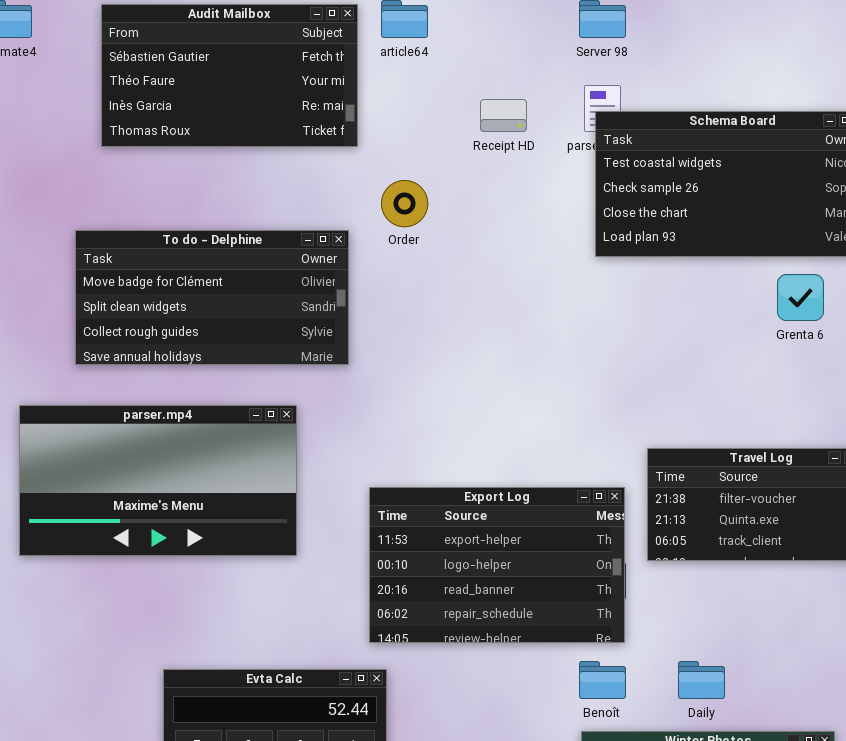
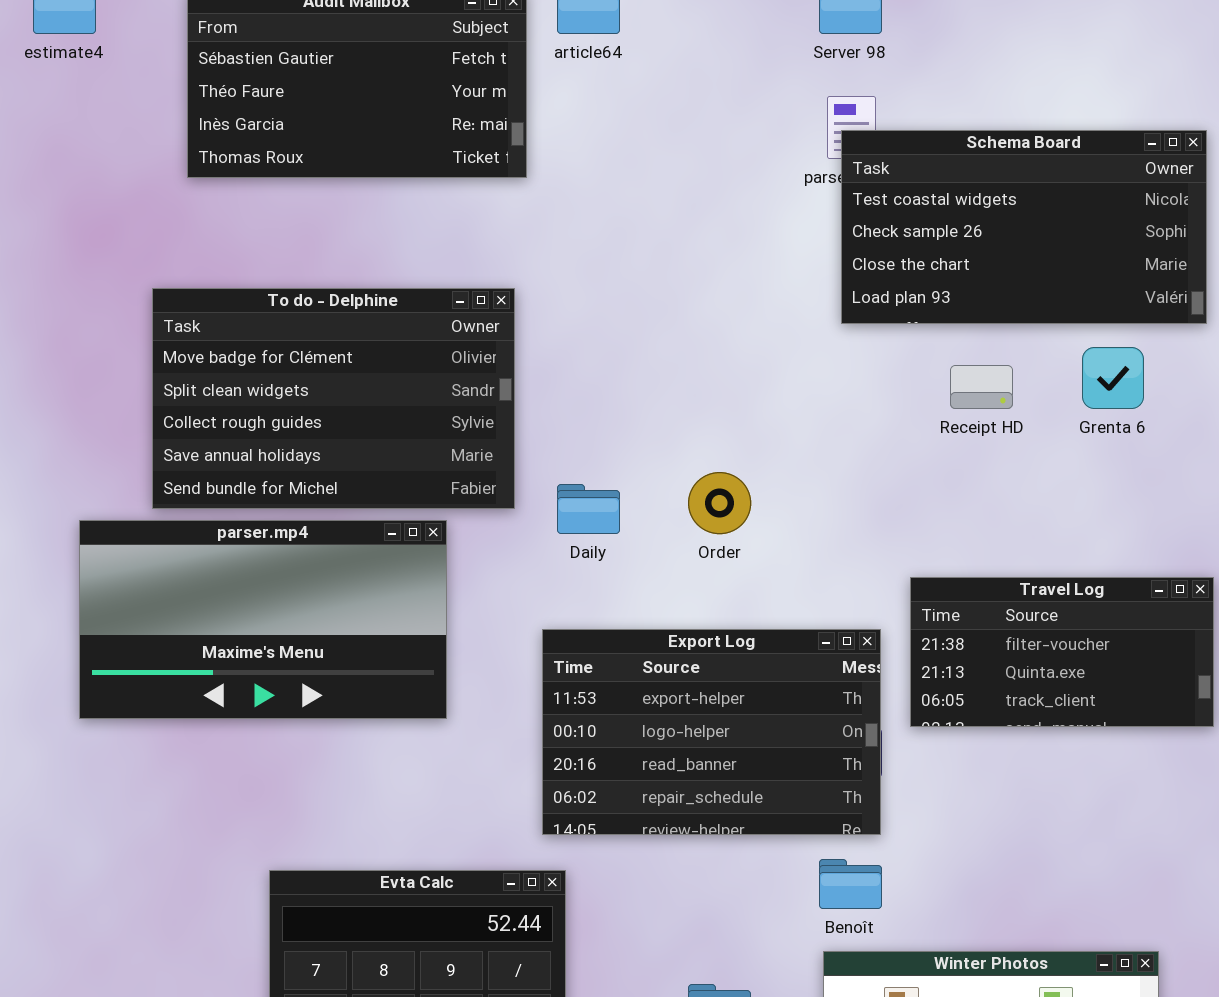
Receipt HD: [480,99,527,132] -> [950,365,1013,409], moved
Order: [381,180,428,227] -> [688,472,751,534], moved
To do - Delphine: [75,230,349,365] -> [152,288,515,509], resized
Daily: [678,661,725,699] -> [557,484,620,534], moved

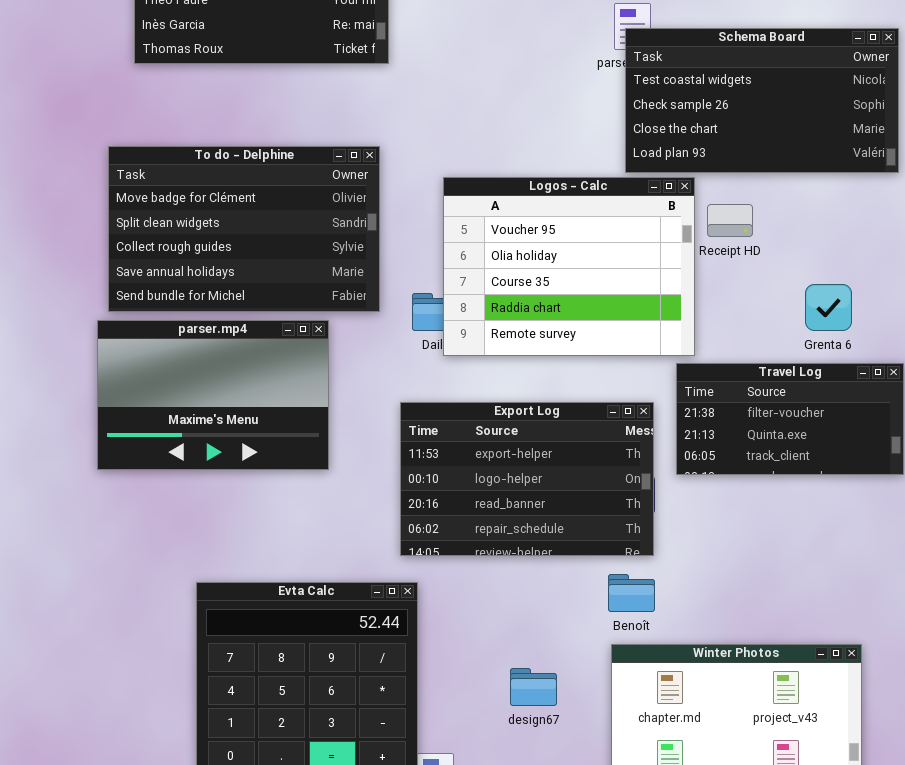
Logos - Calc: none -> [443,177,695,356], opened
Grenta 6: [1082,347,1144,409] -> [805,284,852,331], moved
parser.mp4: [79,520,447,719] -> [97,320,329,470], resized

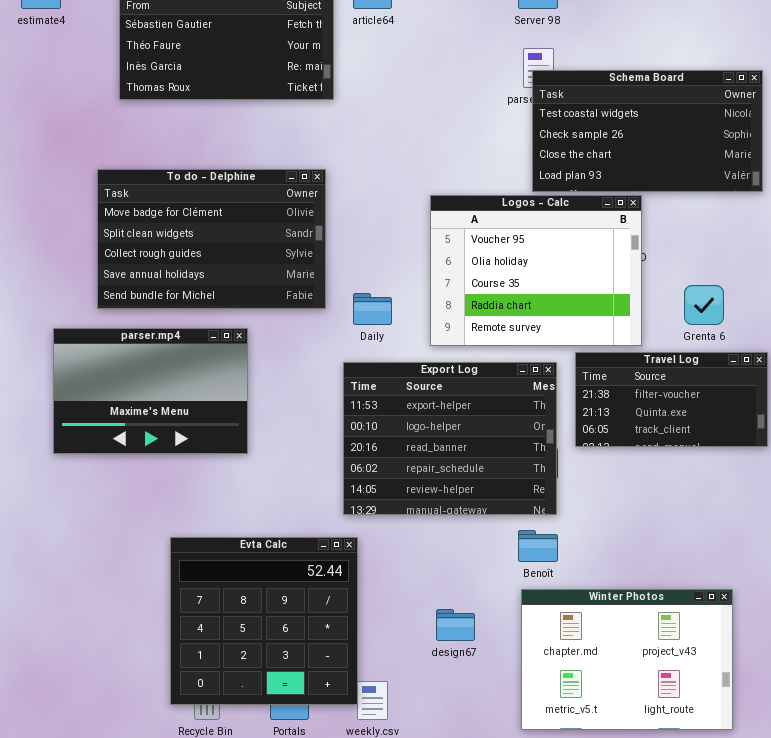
Logos - Calc: [443,177,695,356] -> [430,195,642,346], moved
parser.mp4: [97,320,329,470] -> [53,328,248,454], moved
Export Log: [400,402,654,556] -> [343,362,557,515], resized

